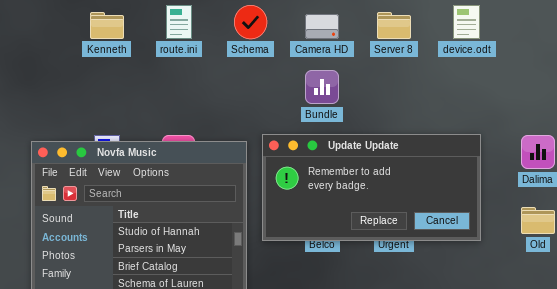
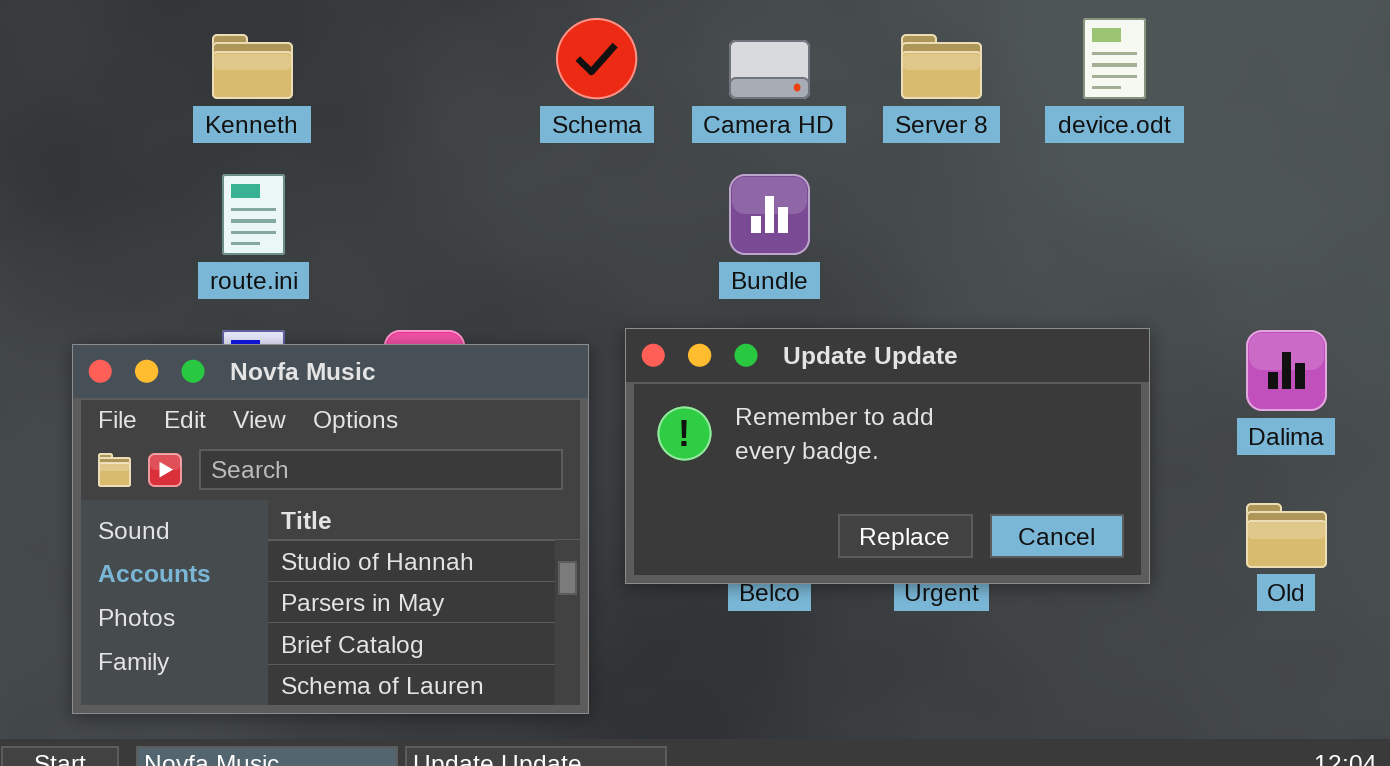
route.ini: [166,5,192,39] -> [222,174,285,255], moved

